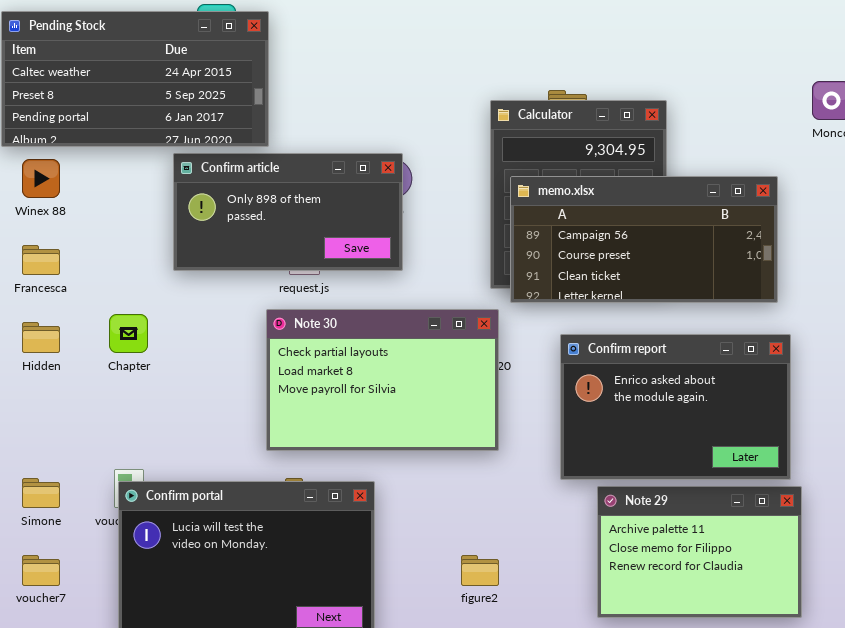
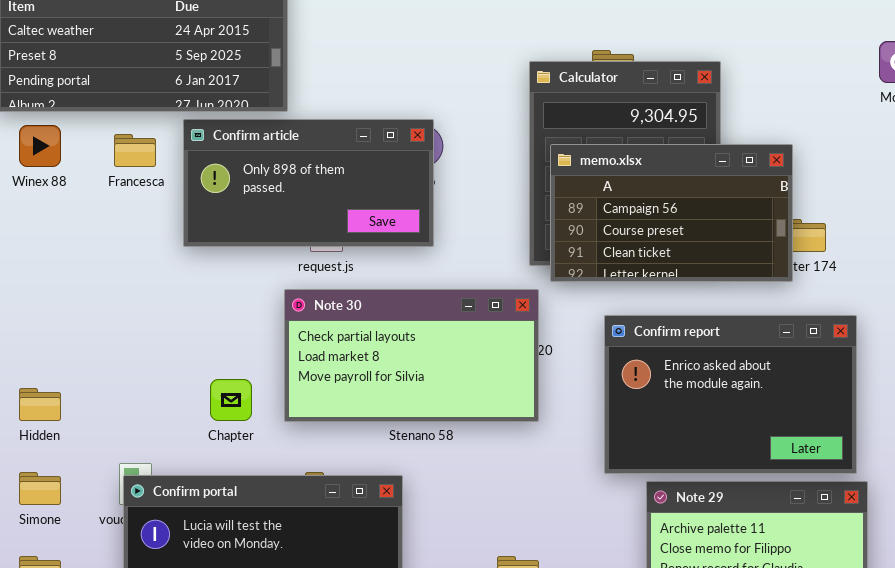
memo.xlsx: [510,176,778,303] -> [550,144,793,282], resized
Francesca: [22,245,60,275] -> [114,134,156,167], moved
Note 30: [266,309,499,451] -> [284,289,539,422], resized
Chapter: [109,314,148,353] -> [210,379,252,421], moved
Hidden: [22,322,60,353] -> [19,388,61,421], moved

